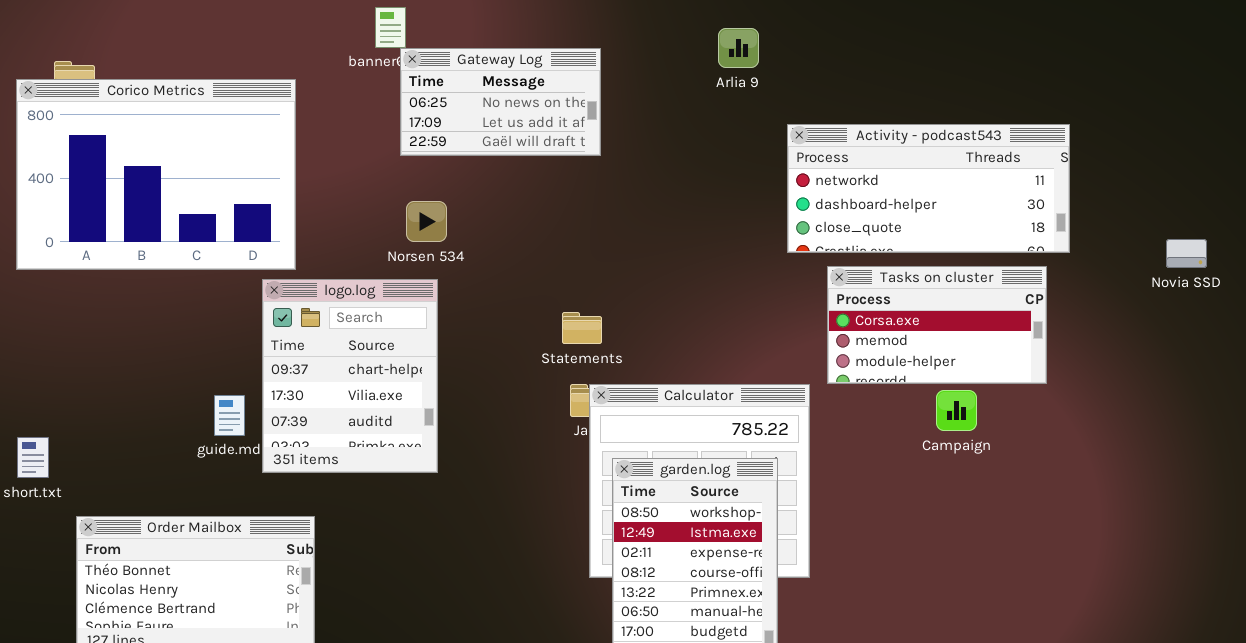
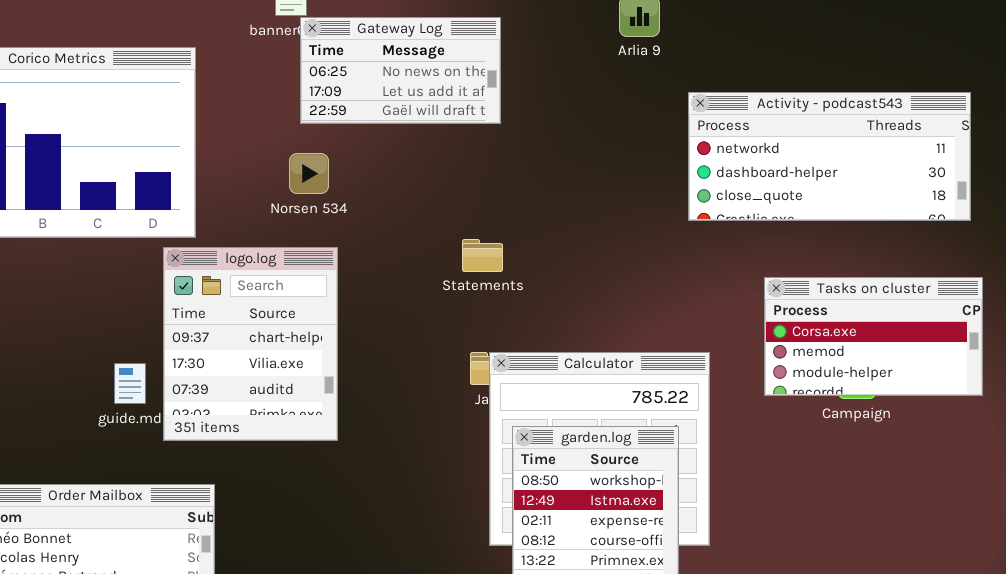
Norsen 534: [406,201,447,242] -> [289,153,329,194], moved
Tasks on cluster: [827,266,1047,384] -> [764,277,983,396], moved
Statements: [562,312,602,344] -> [462,239,503,272], moved

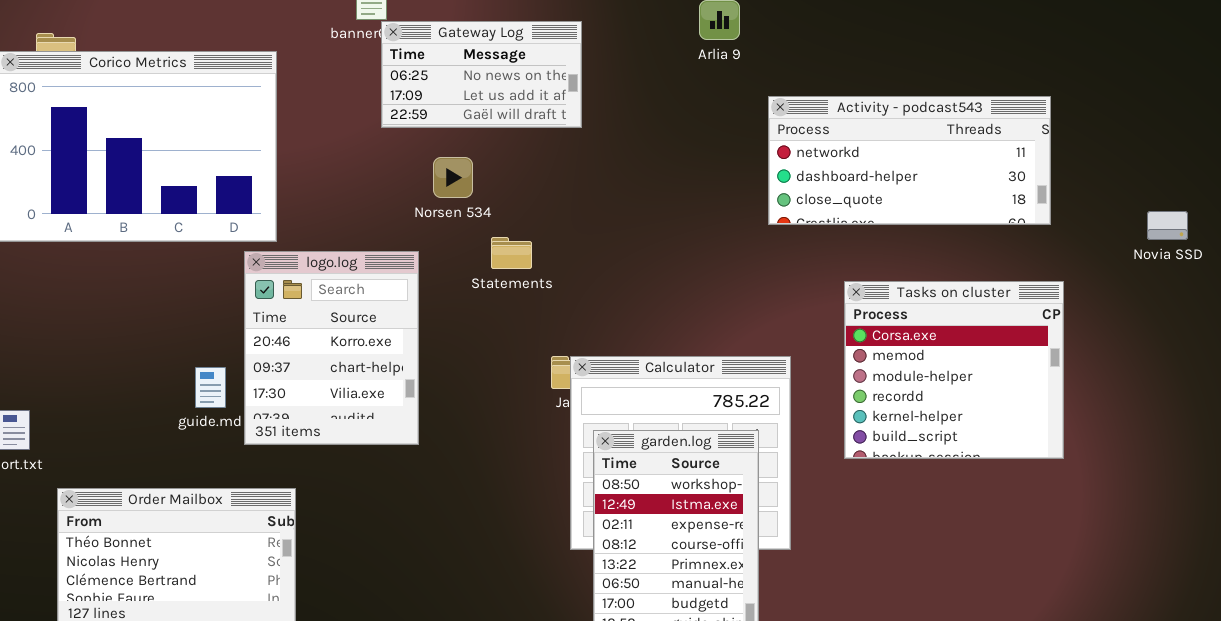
Norsen 534: [289,153,329,194] -> [433,157,473,198], moved
Statements: [462,239,503,272] -> [491,237,532,269], moved
logo.log: [163,247,338,441] -> [244,251,419,445], scrolled up 1 row
Tasks on cluster: [764,277,983,396] -> [844,281,1064,459], resized

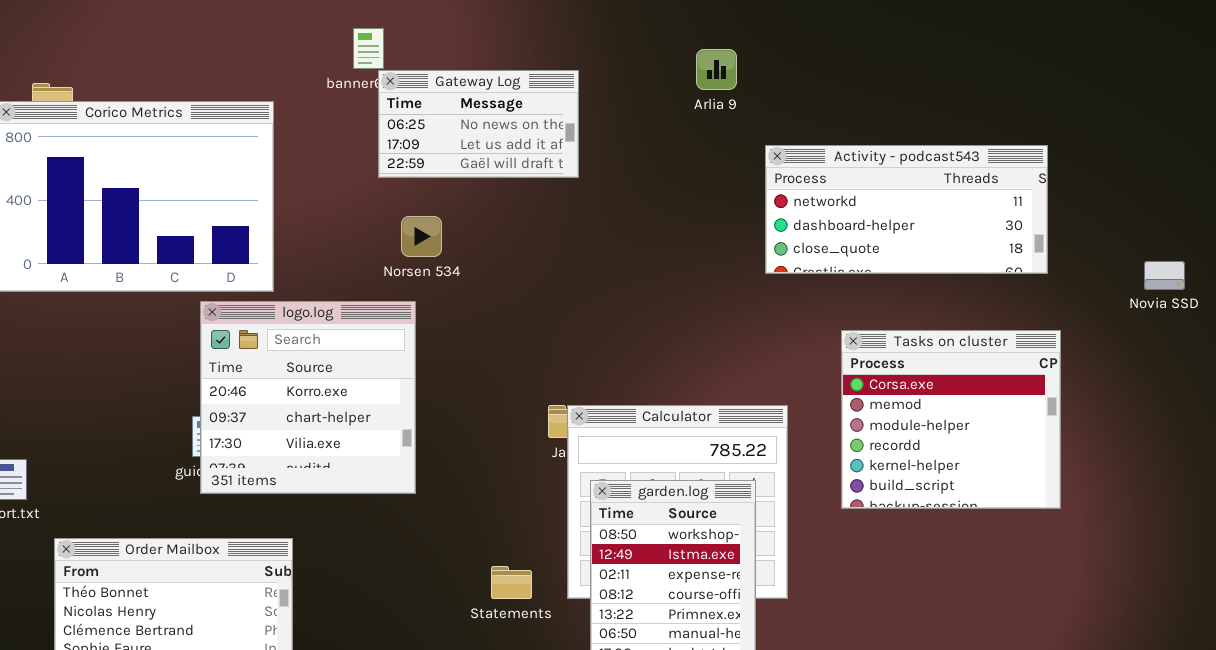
Norsen 534: [433,157,473,198] -> [401,216,442,257], moved
Statements: [491,237,532,269] -> [491,566,532,599], moved
logo.log: [244,251,419,445] -> [200,301,416,494], resized

